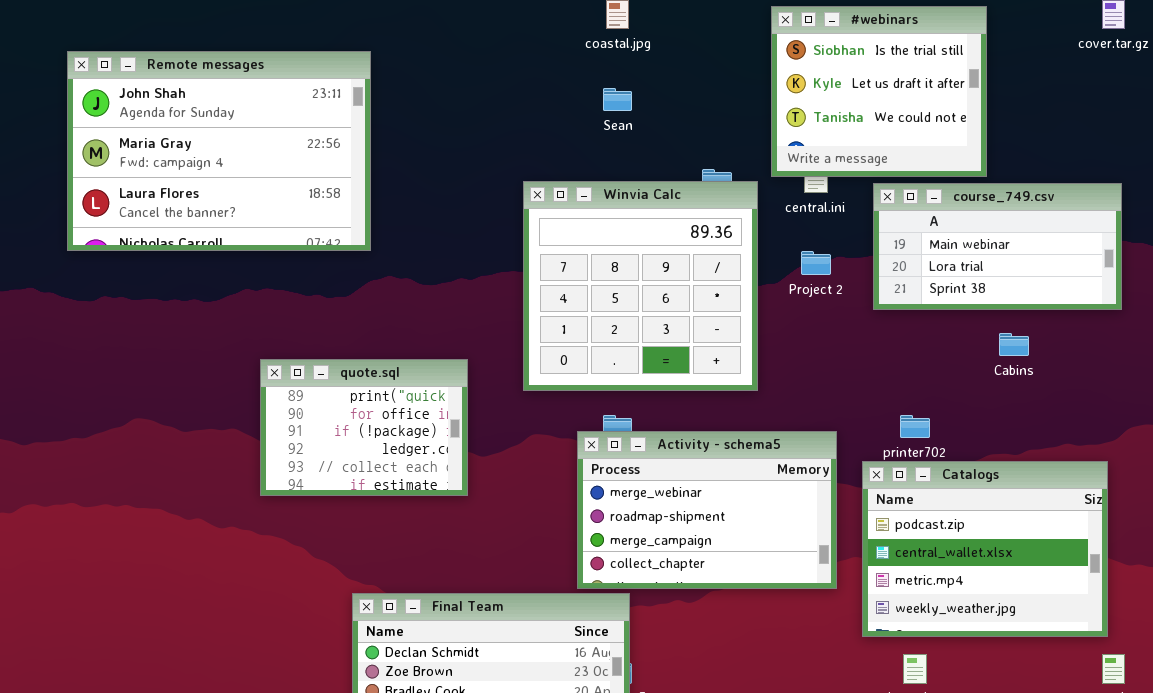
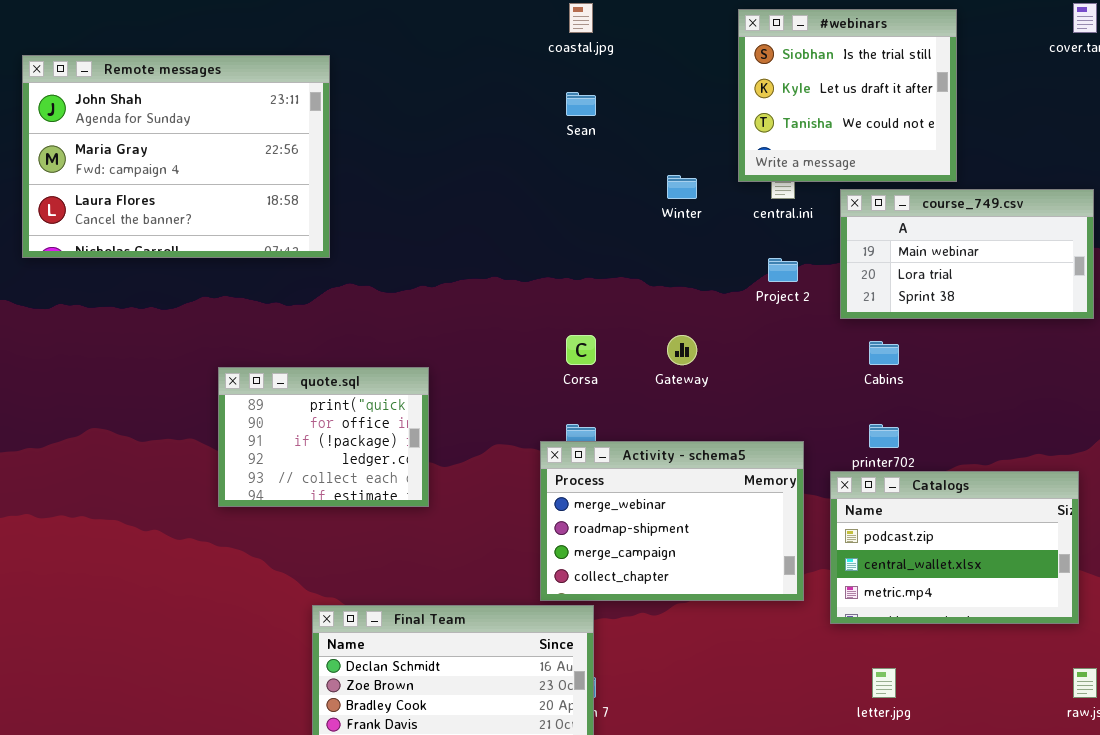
Winvia Calc: [523,181,758,391] -> none, closed
Cabins: [999,333,1029,356] -> [869,341,899,365], moved
Catalogs: [862,461,1108,637] -> [830,471,1079,624], resized

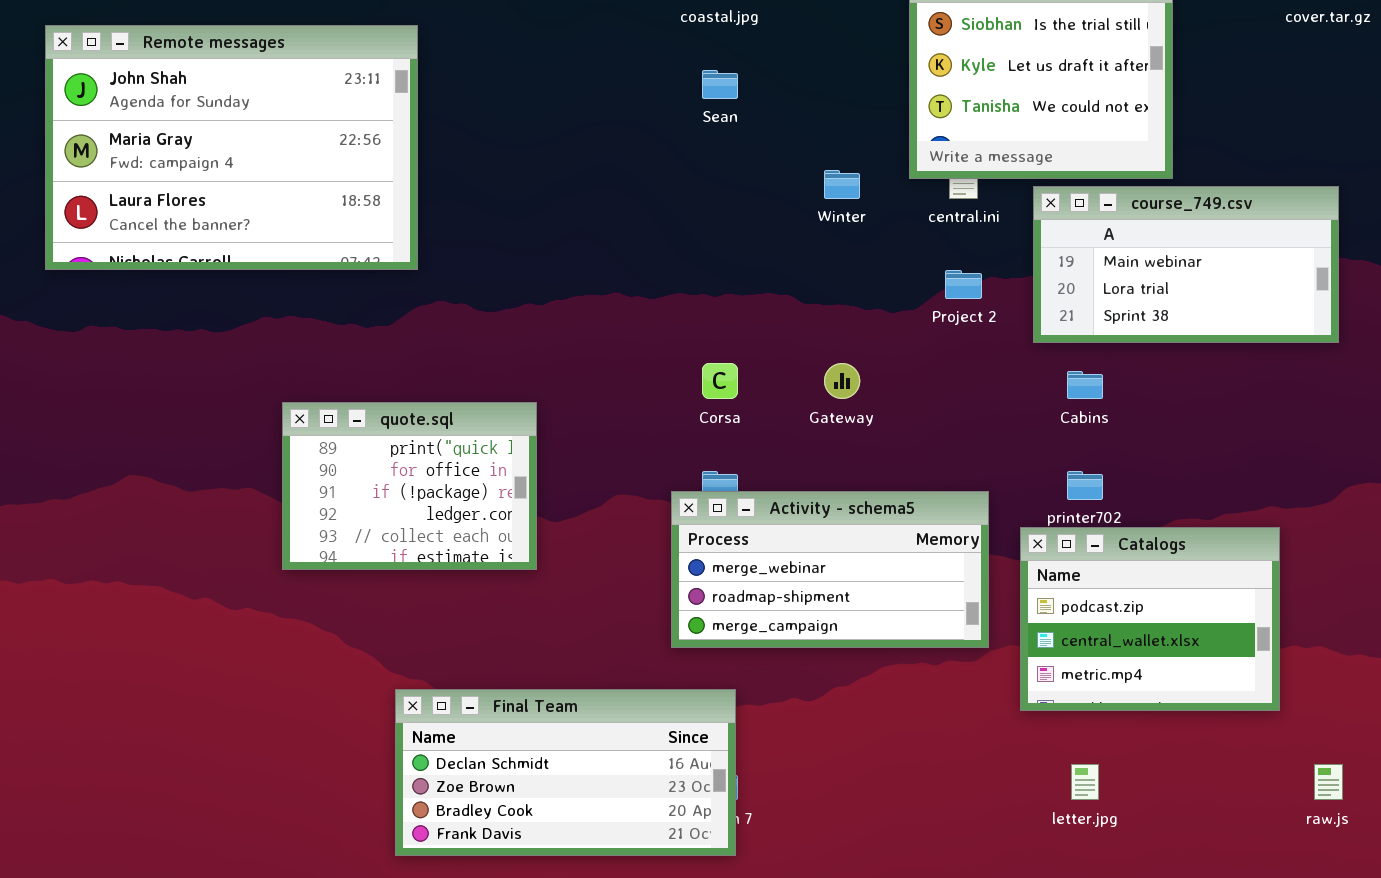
Activity - schema5: [540,441,804,601] -> [671,491,989,648], resized
Catalogs: [830,471,1079,624] -> [1020,527,1280,711], resized

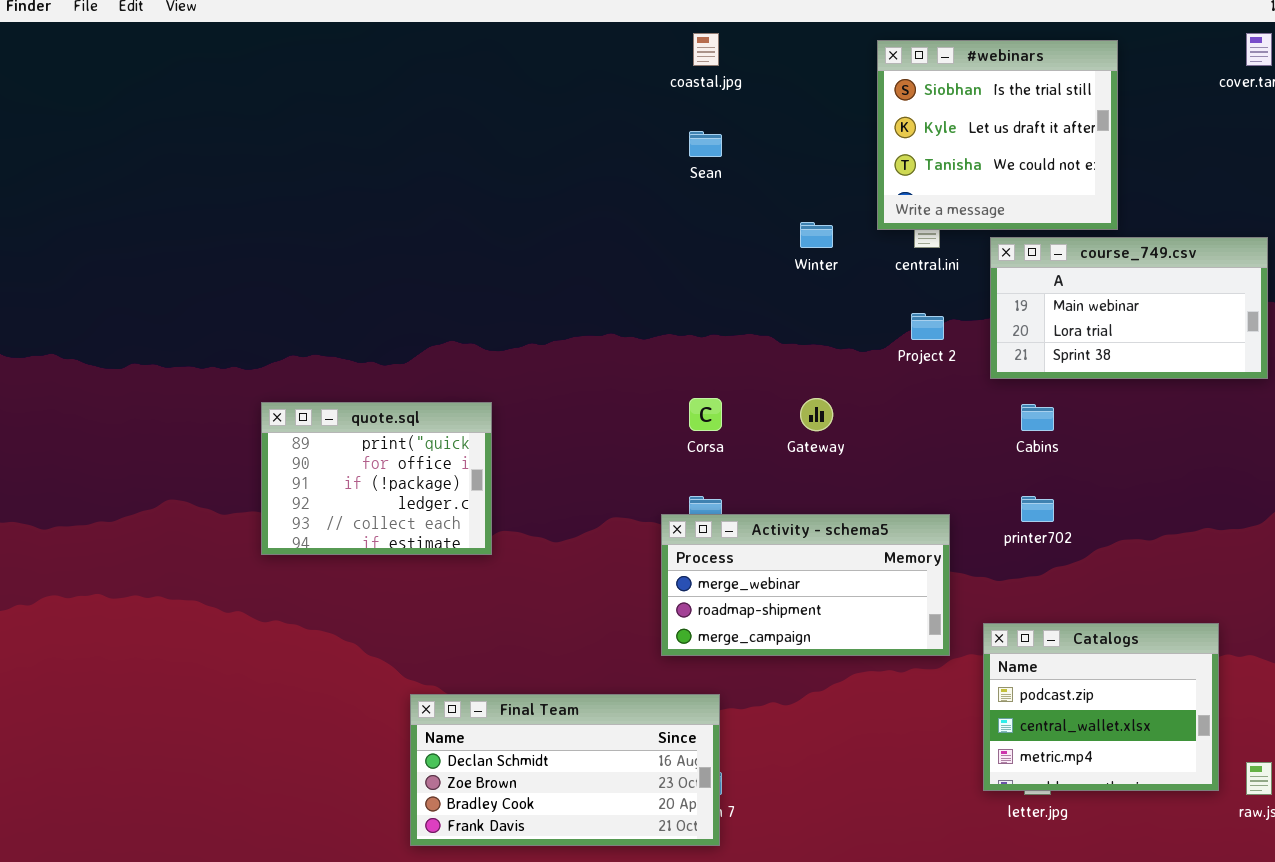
Remote messages: [45,25,418,270] -> none, closed
quote.sql: [282,402,537,570] -> [261,402,492,555], moved
Catalogs: [1020,527,1280,711] -> [983,623,1219,791], moved

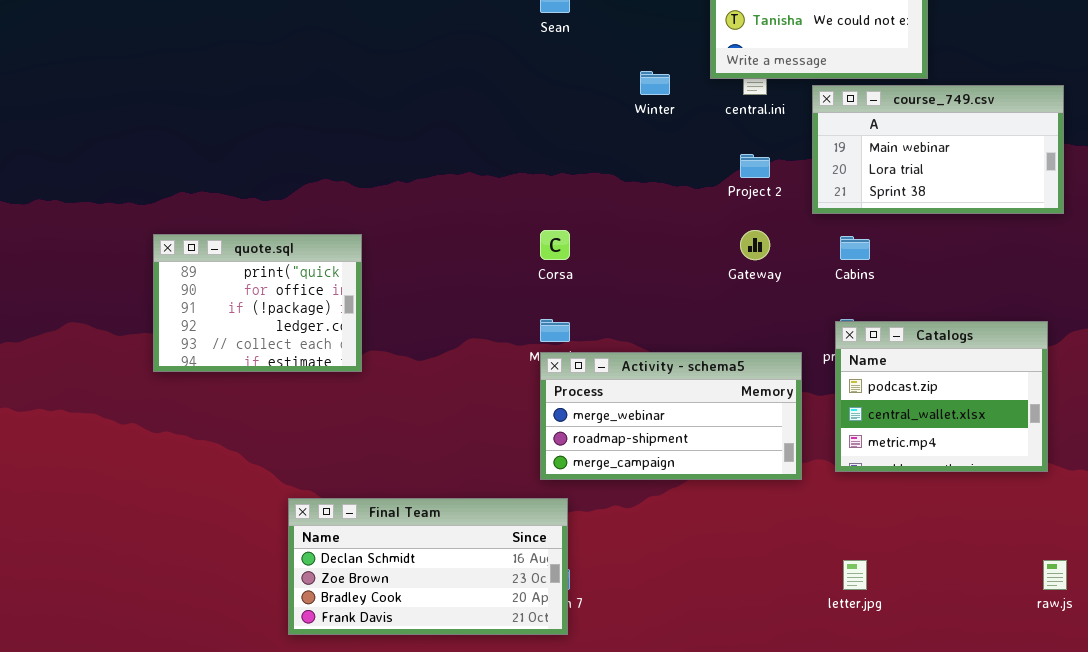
Gateway: [800,398,833,431] -> [740,230,770,260], moved
Activity - schema5: [661,514,950,656] -> [540,352,802,480], moved
Catalogs: [983,623,1219,791] -> [835,321,1048,472], moved

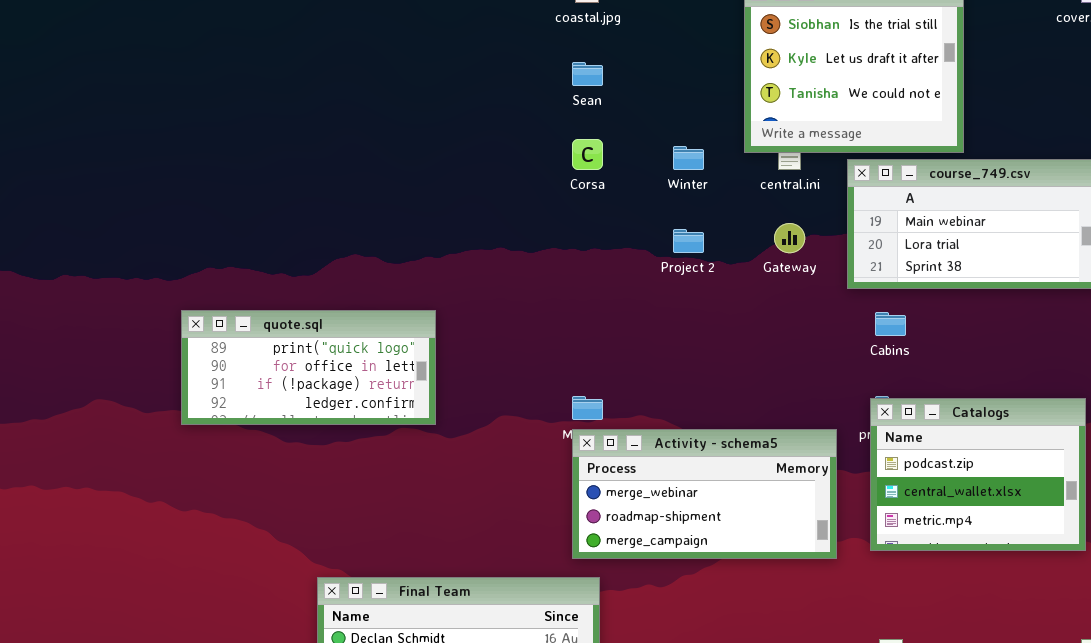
Project 2: [740,154,770,178] -> [673,229,704,253], moved
Corsa: [540,230,570,260] -> [572,139,603,170], moved
Gateway: [740,230,770,260] -> [774,223,805,253], moved
quote.sql: [153,234,362,372] -> [181,310,436,425], resized

